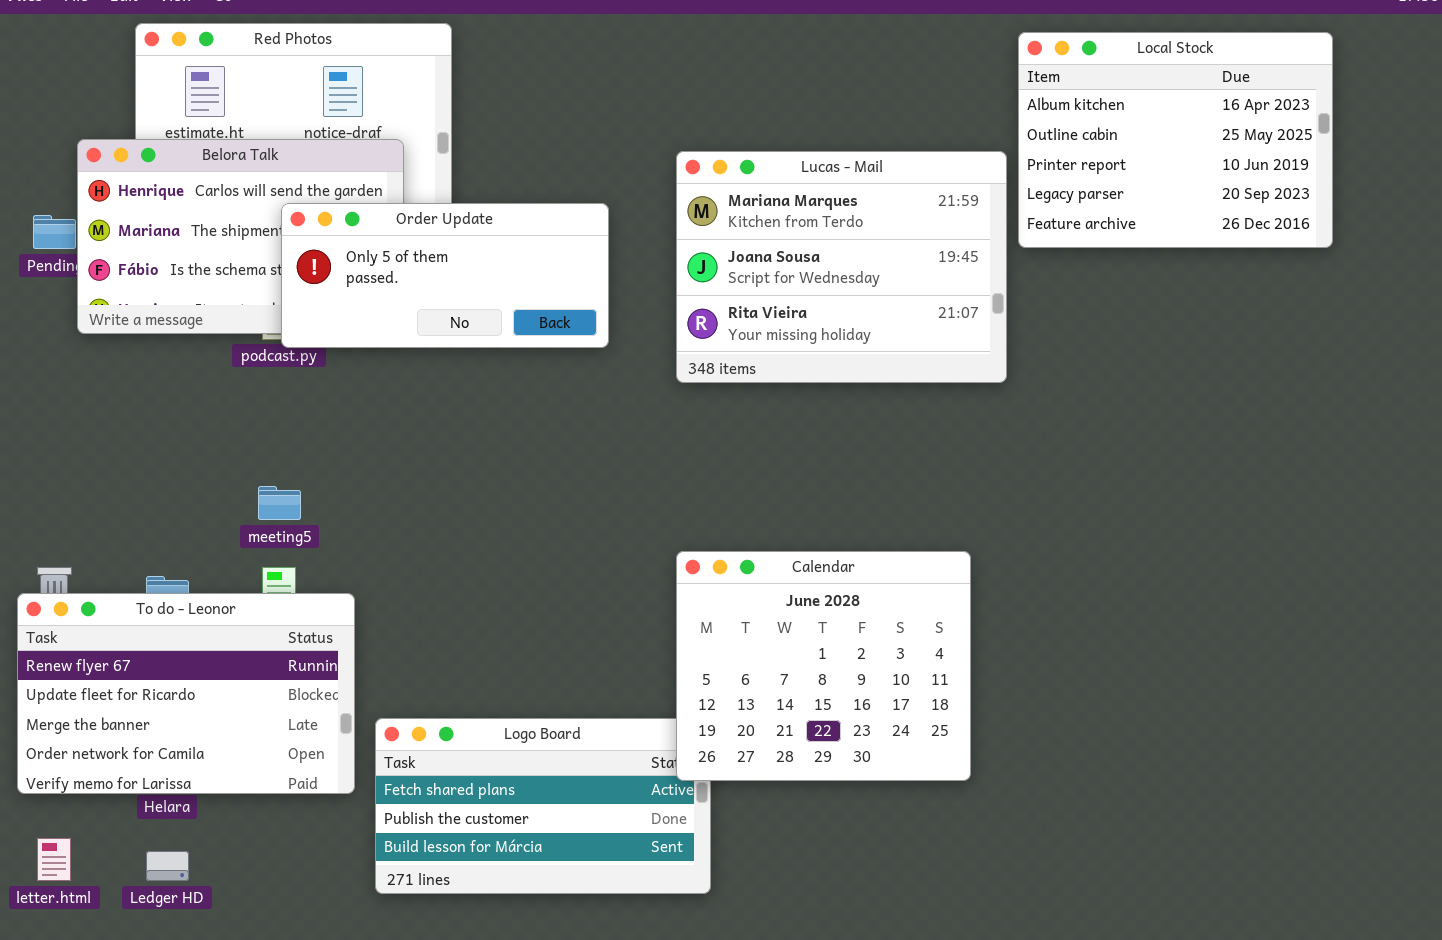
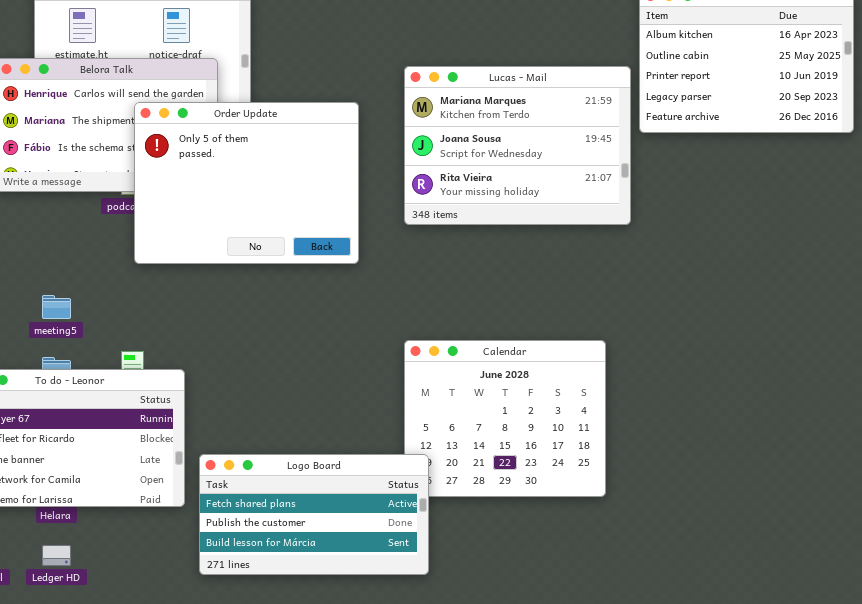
Order Update: [281,203,609,348] -> [134,102,359,264], resized
meeting5: [258,486,301,520] -> [42,295,71,319], moved
Logo Board: [375,718,711,894] -> [199,454,429,575], raised

